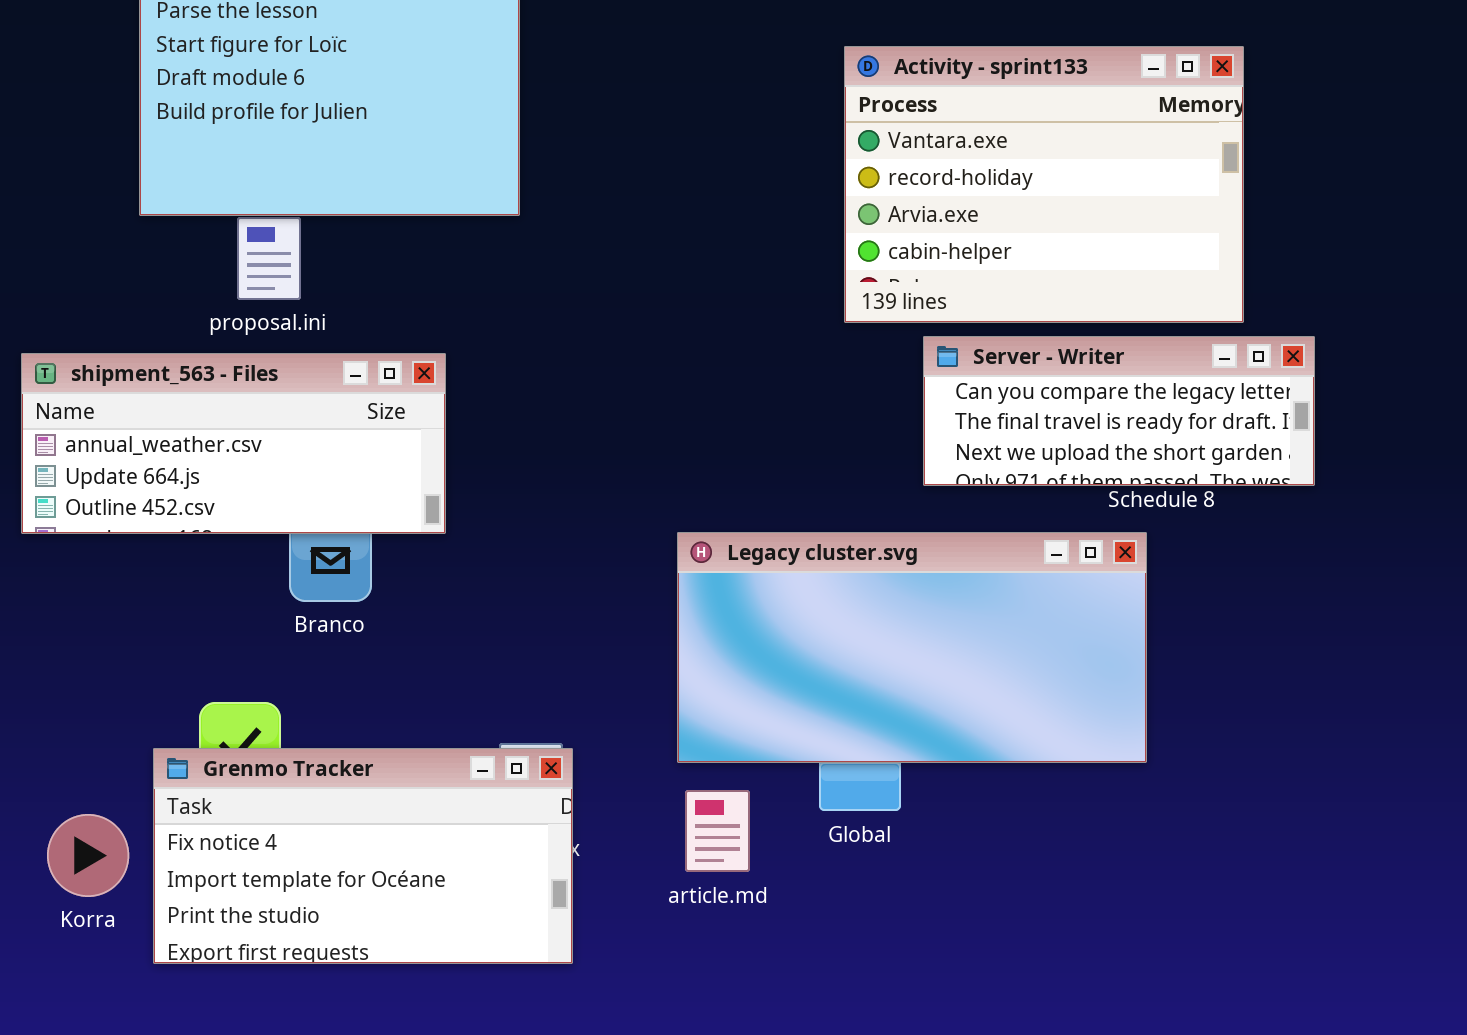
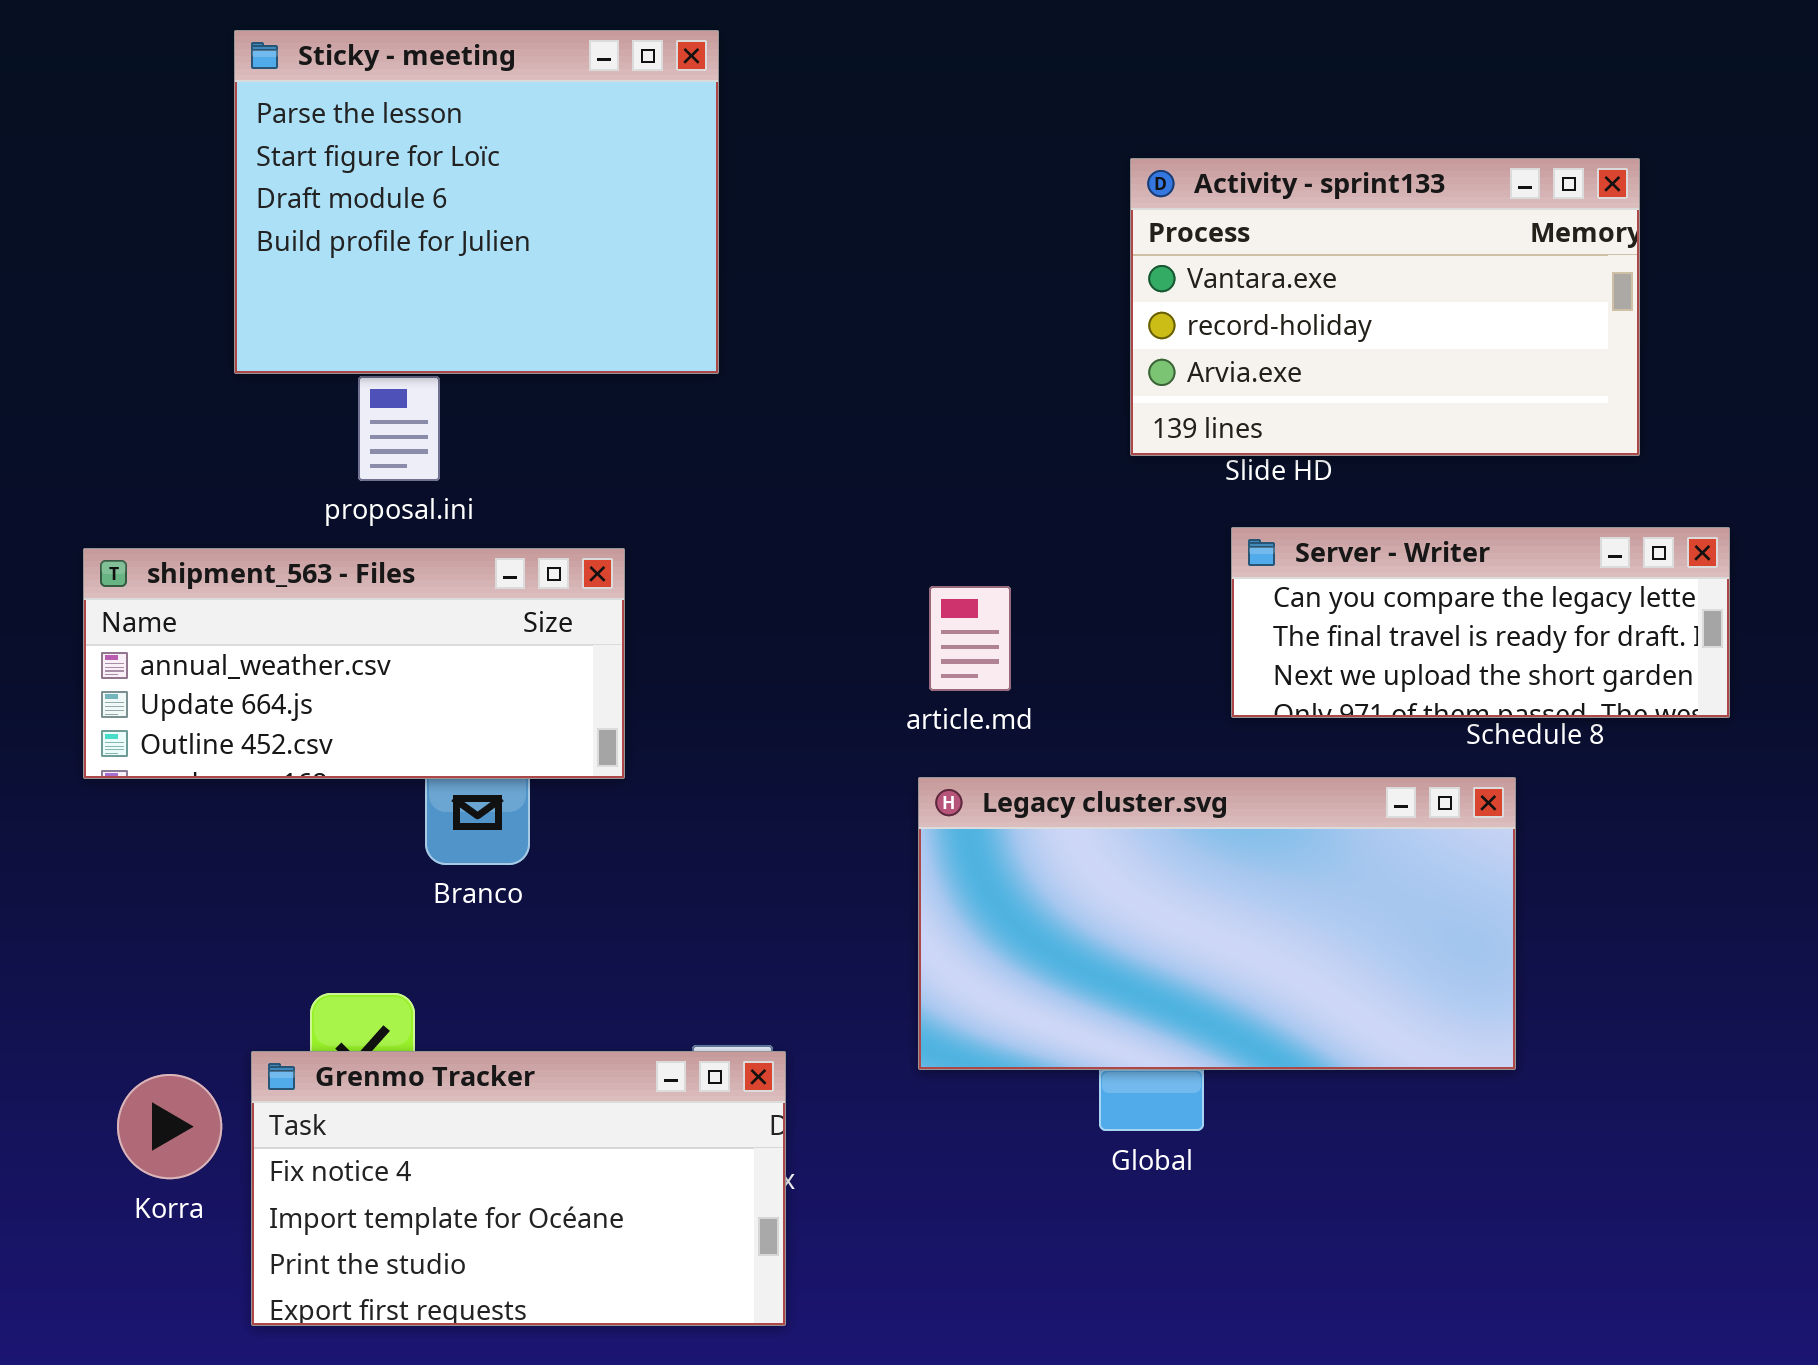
Activity - sprint133: [844,46,1244,323] -> [1130,158,1640,456], resized
article.md: [685,790,750,872] -> [929,586,1011,691], moved
Korra: [47,814,129,897] -> [117,1074,222,1179], moved

